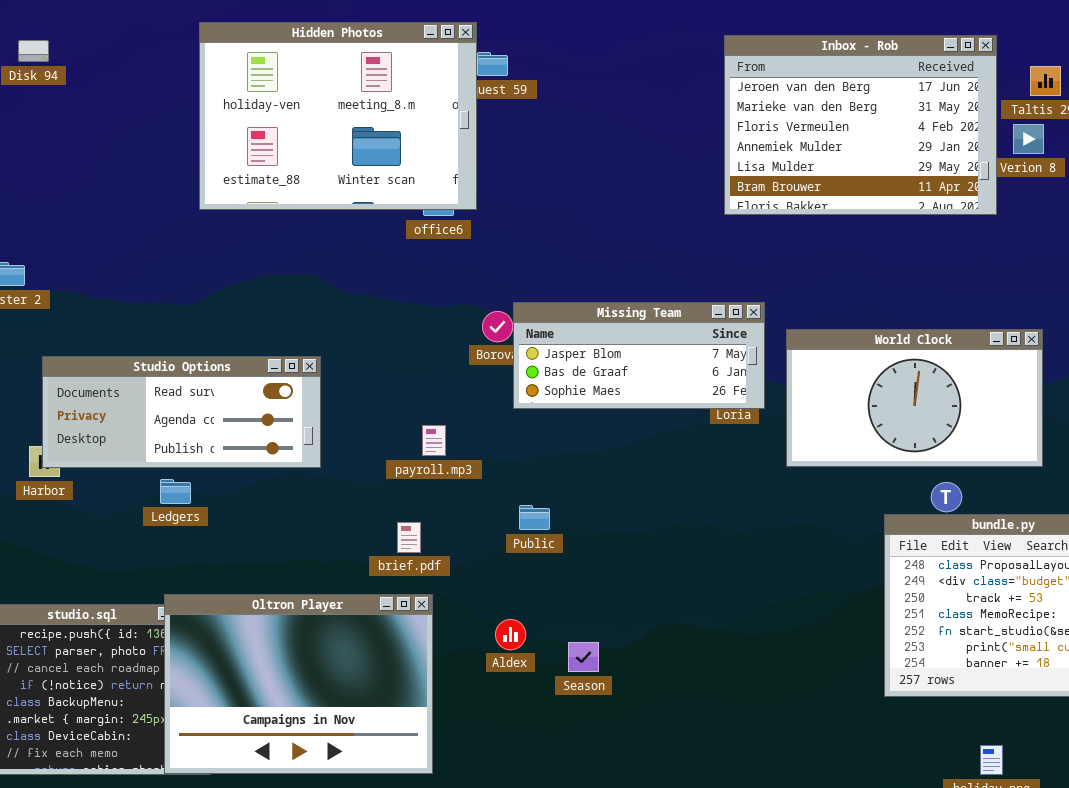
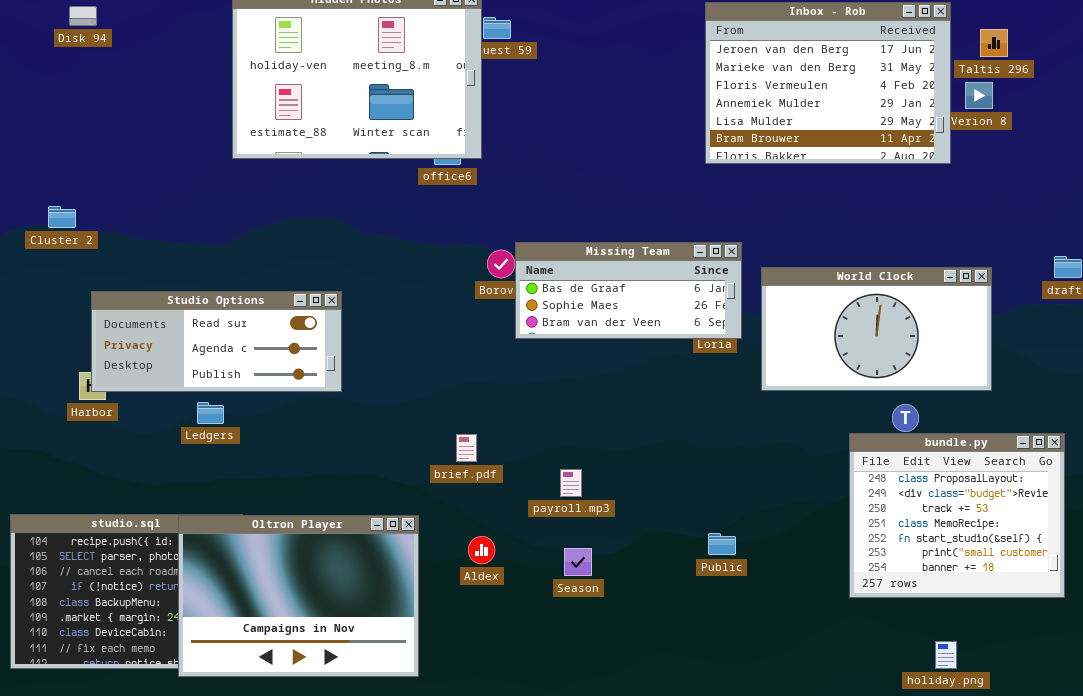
Missing Team: [513,302,765,409] -> [515,242,742,339], scrolled down 1 row
payroll.mp3: [422,425,446,456] -> [560,469,582,497], moved
Public: [519,505,550,530] -> [708,533,736,555], moved
brief.pdf: [397,522,421,553] -> [456,434,477,462], moved
Oltron Player: [164,594,433,774] -> [178,515,419,677], moved
Aldex: [495,619,526,650] -> [468,536,495,564], moved

